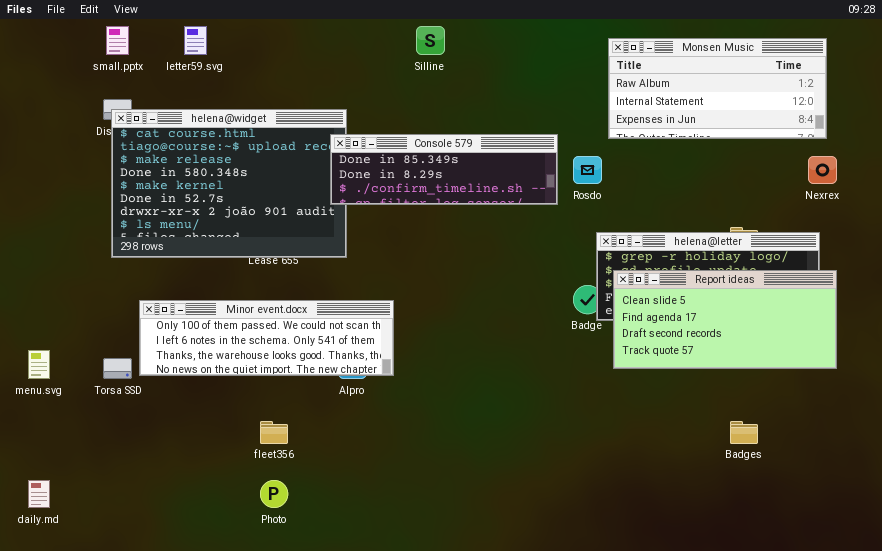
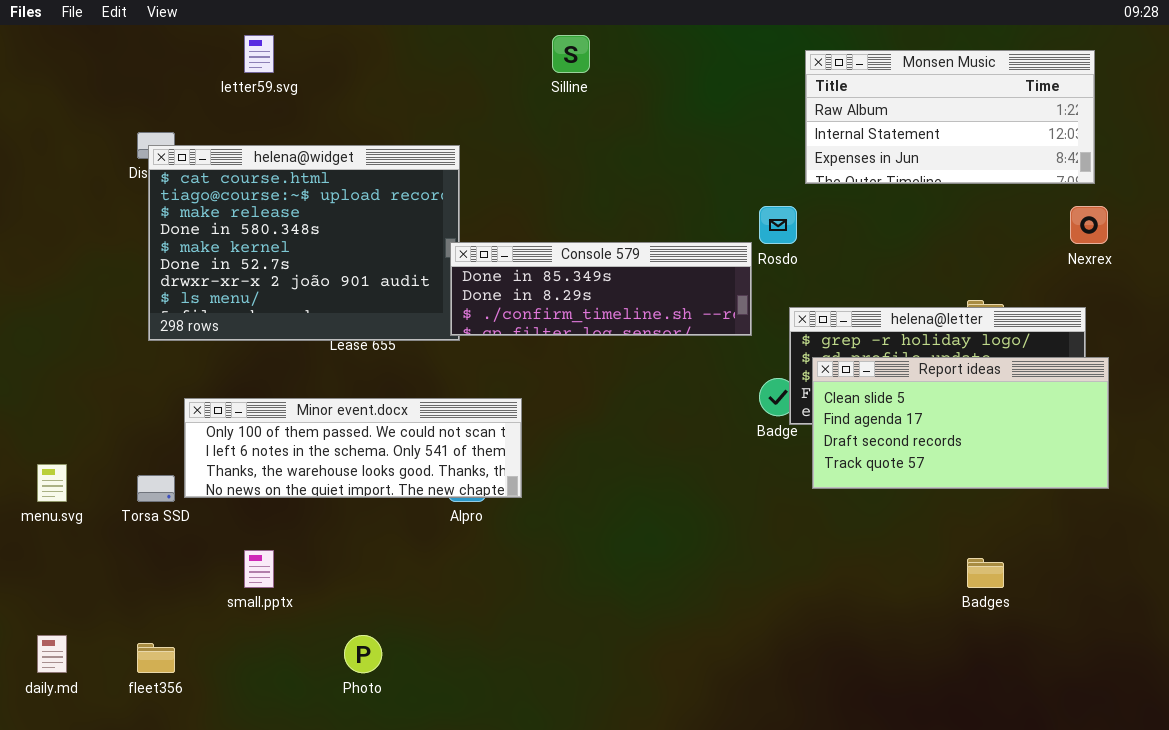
small.pptx: [106,26,129,55] -> [244,550,274,588], moved
Console 579: [330,134,558,205] -> [450,242,752,336], moved
fleet356: [260,421,288,444] -> [137,643,175,673], moved

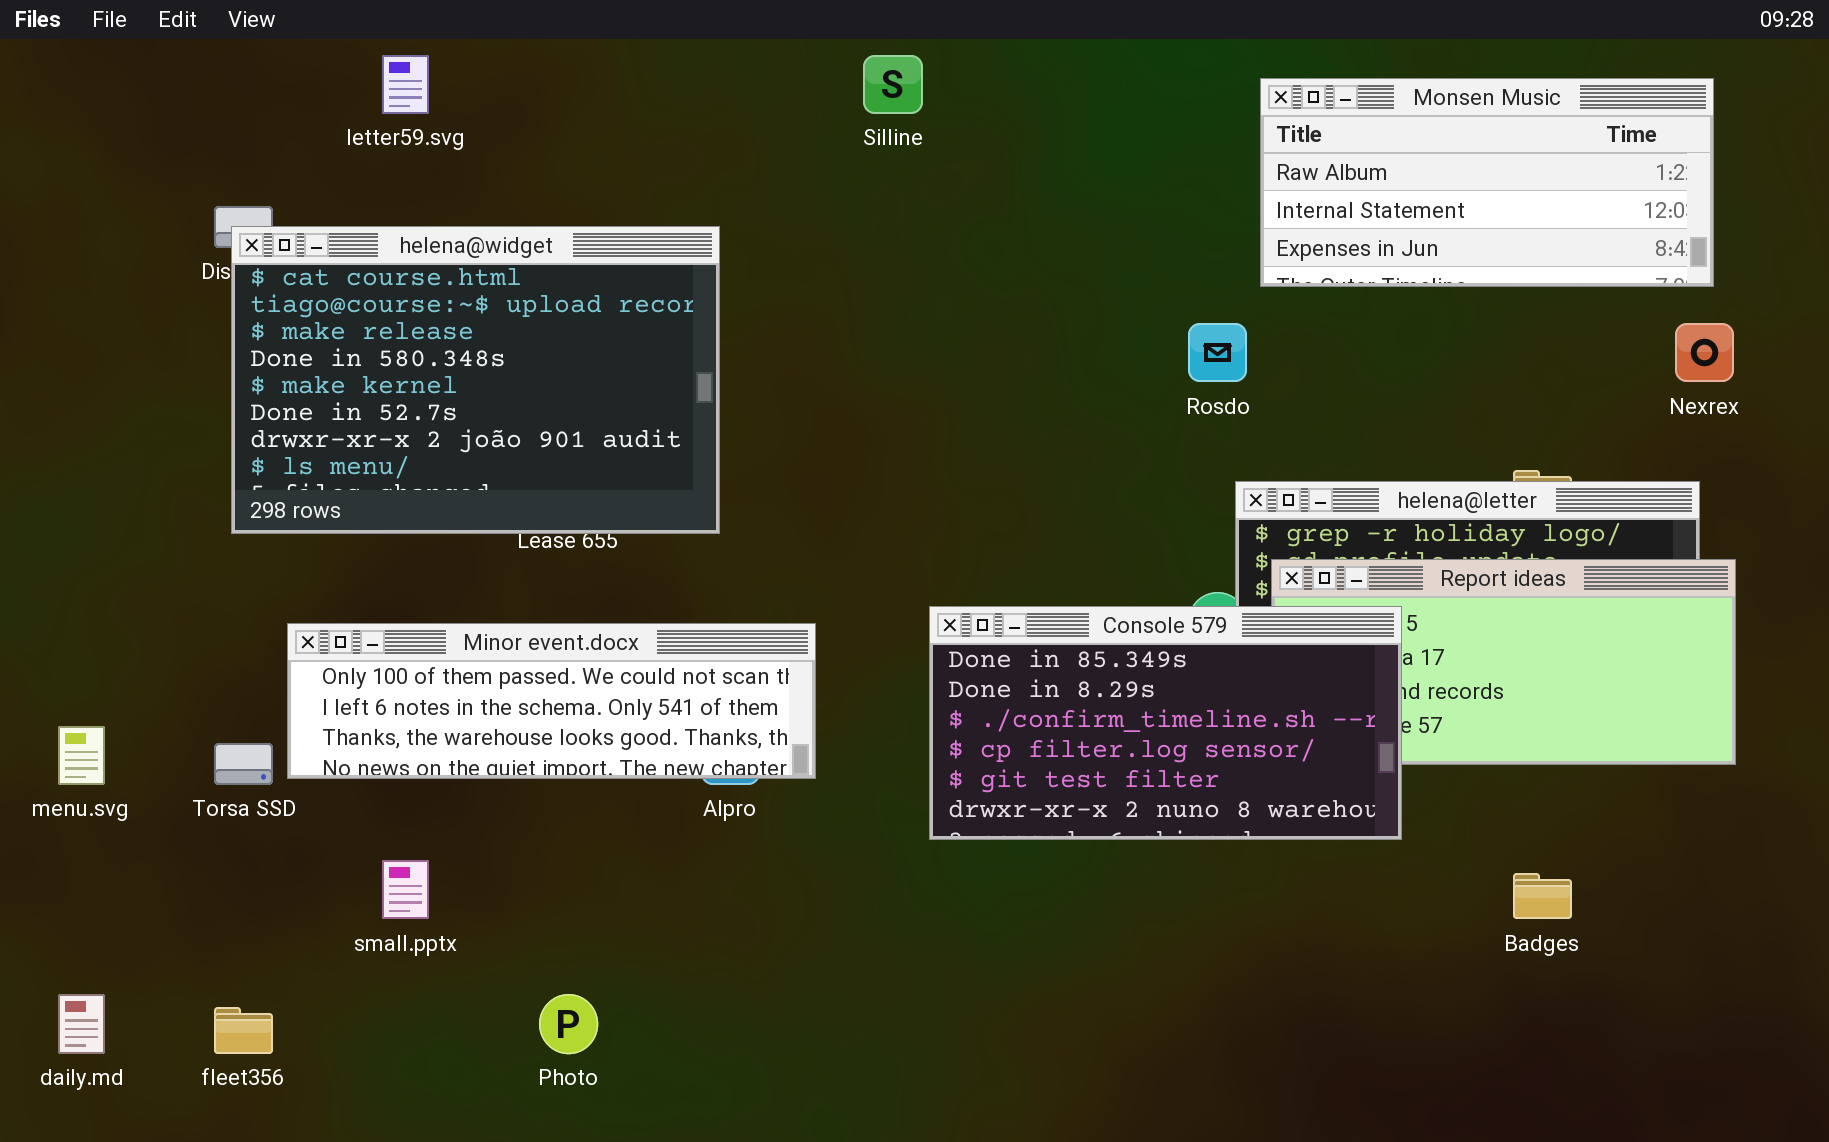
Console 579: [450,242,752,336] -> [929,606,1402,840], moved, resized

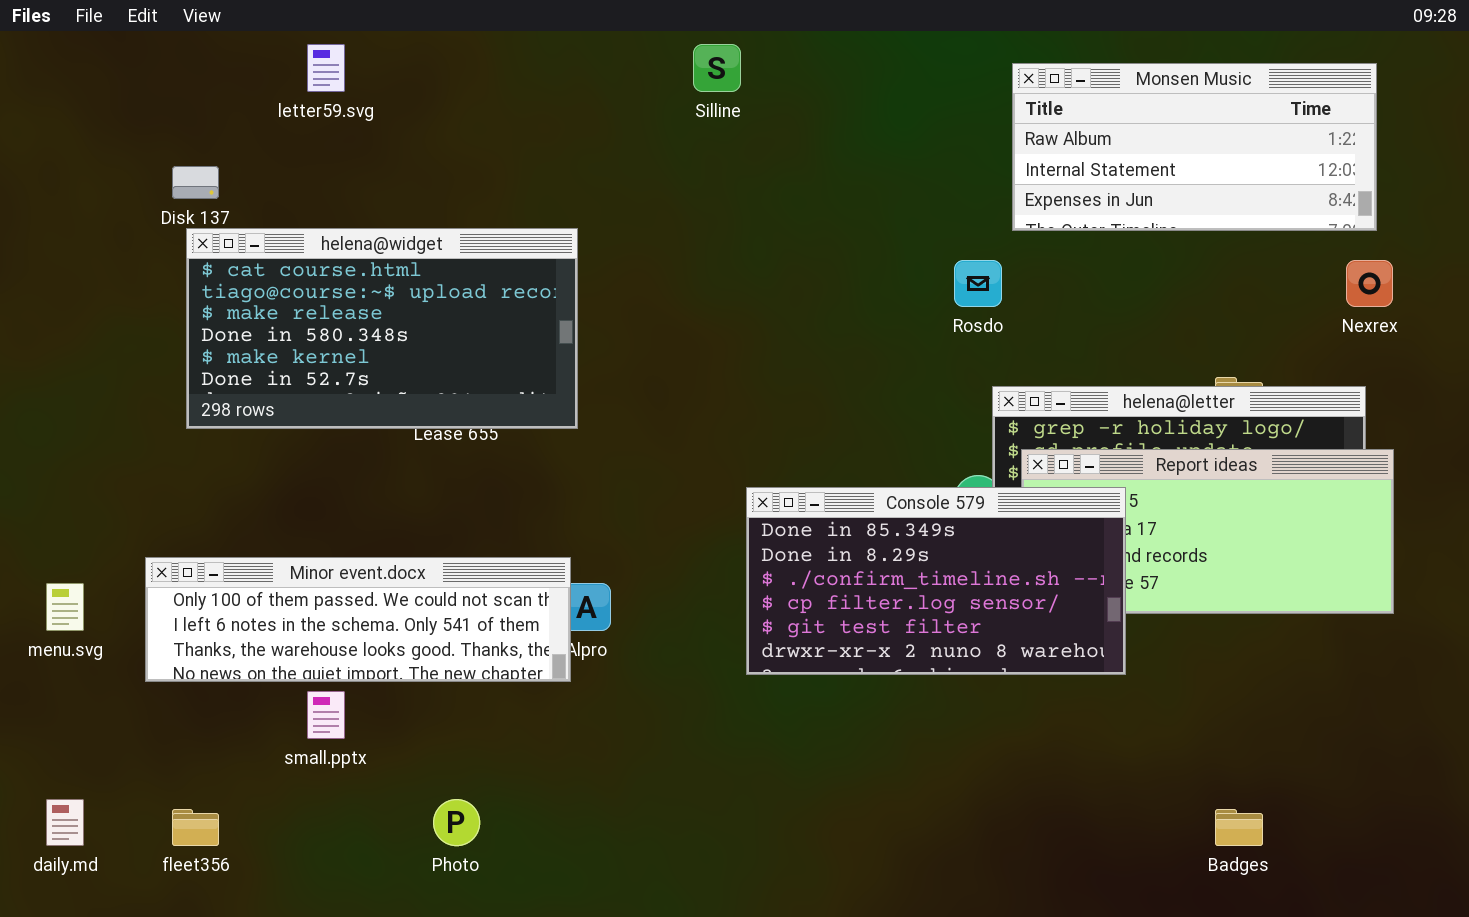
helena@widget: [231,226,720,534] -> [186,228,578,429], resized
Minor event.docx: [287,623,816,779] -> [145,557,571,682], moved
Badges: [1513,873,1572,919] -> [1215,809,1263,846], moved

